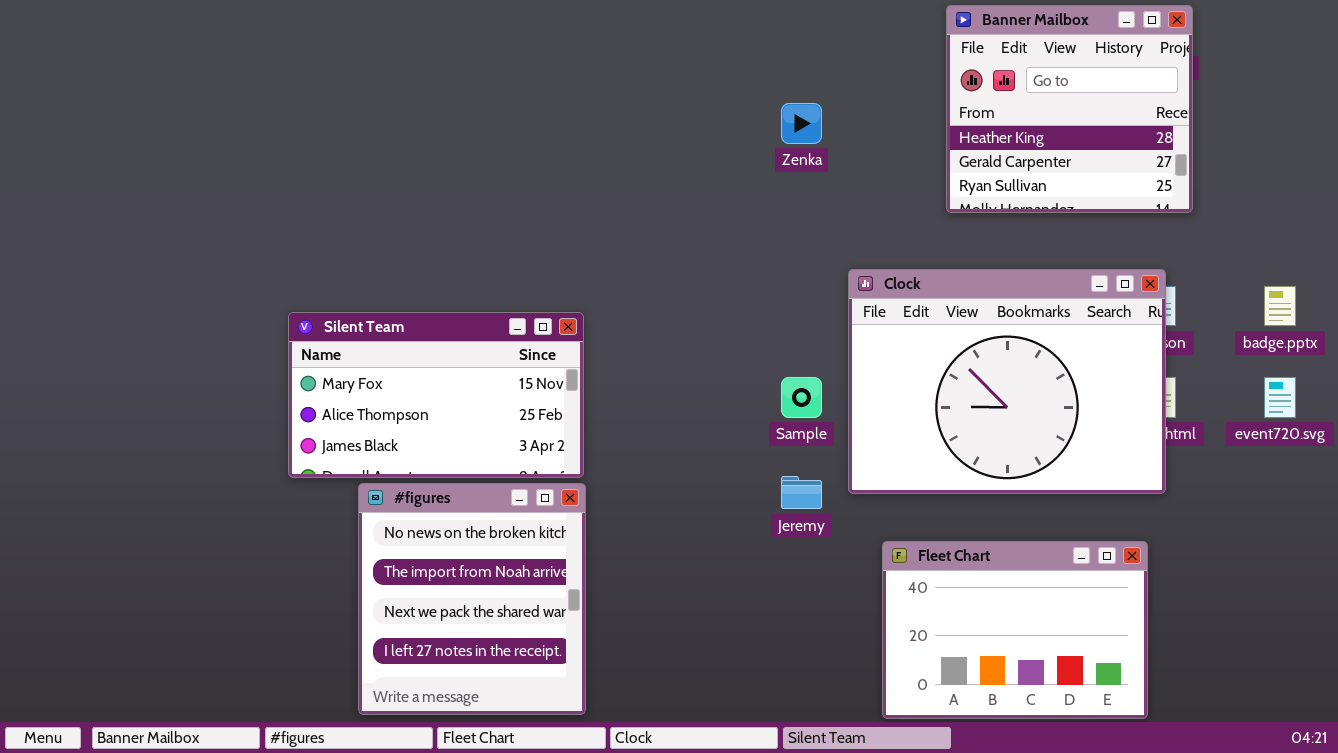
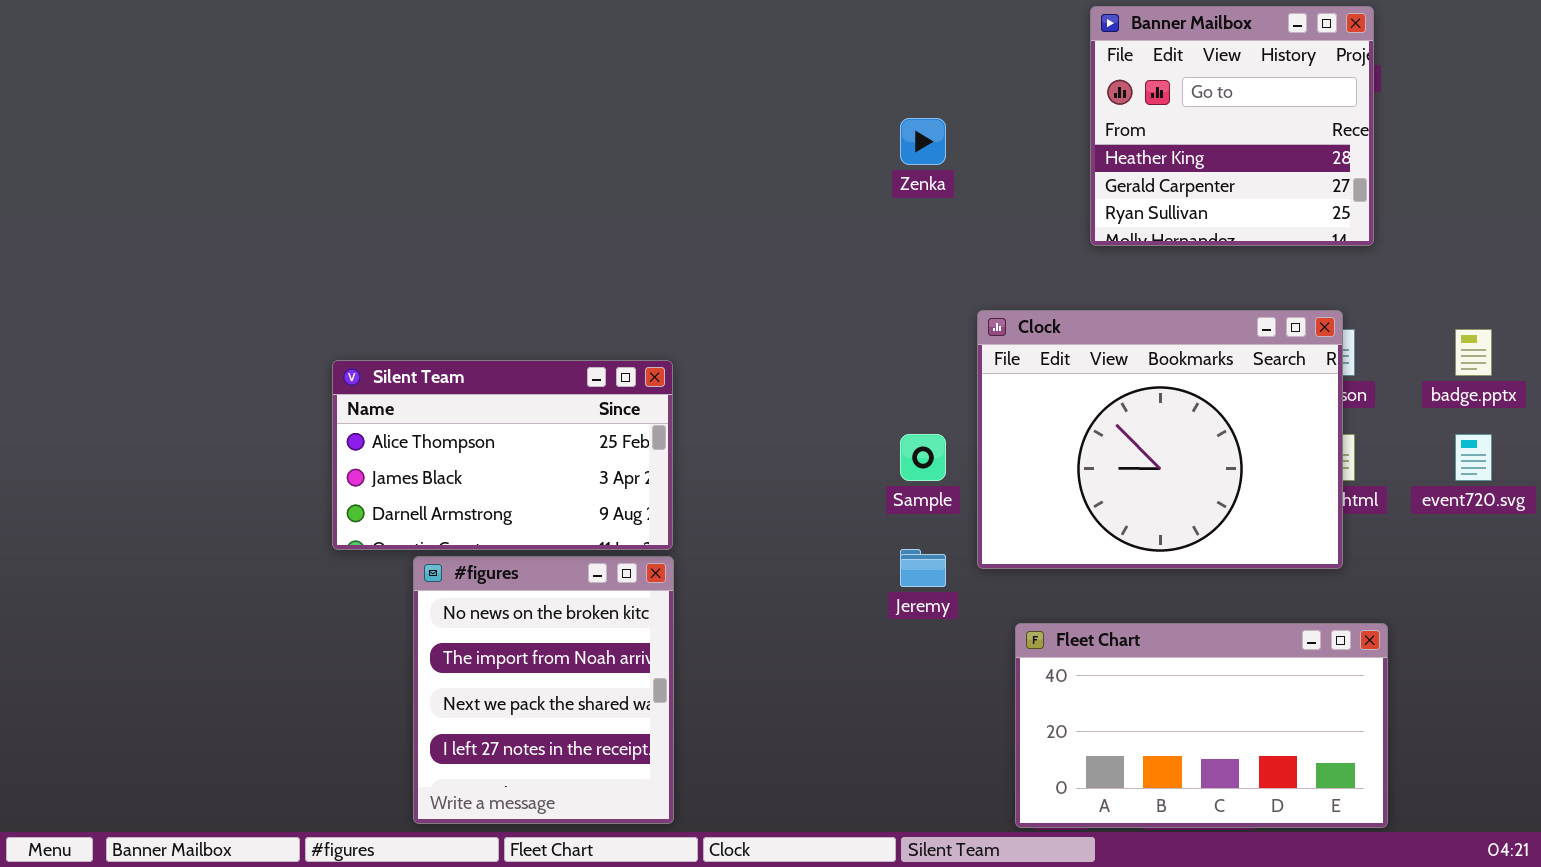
Silent Team: [288,312,584,478] -> [332,360,673,550], scrolled down 1 row
Fleet Chart: [882,541,1148,719] -> [1015,623,1388,828], resized

